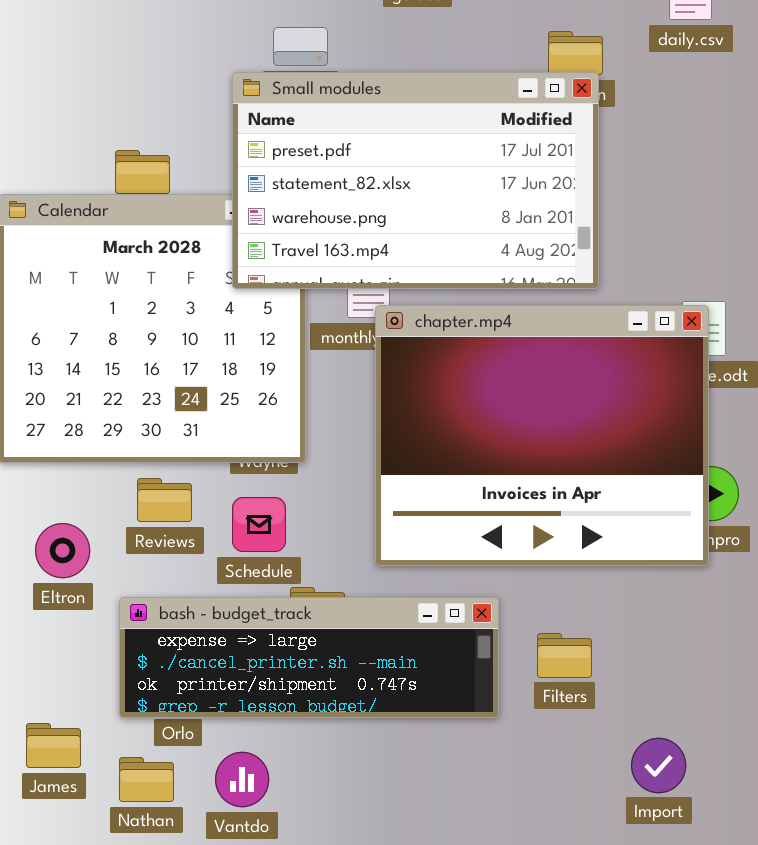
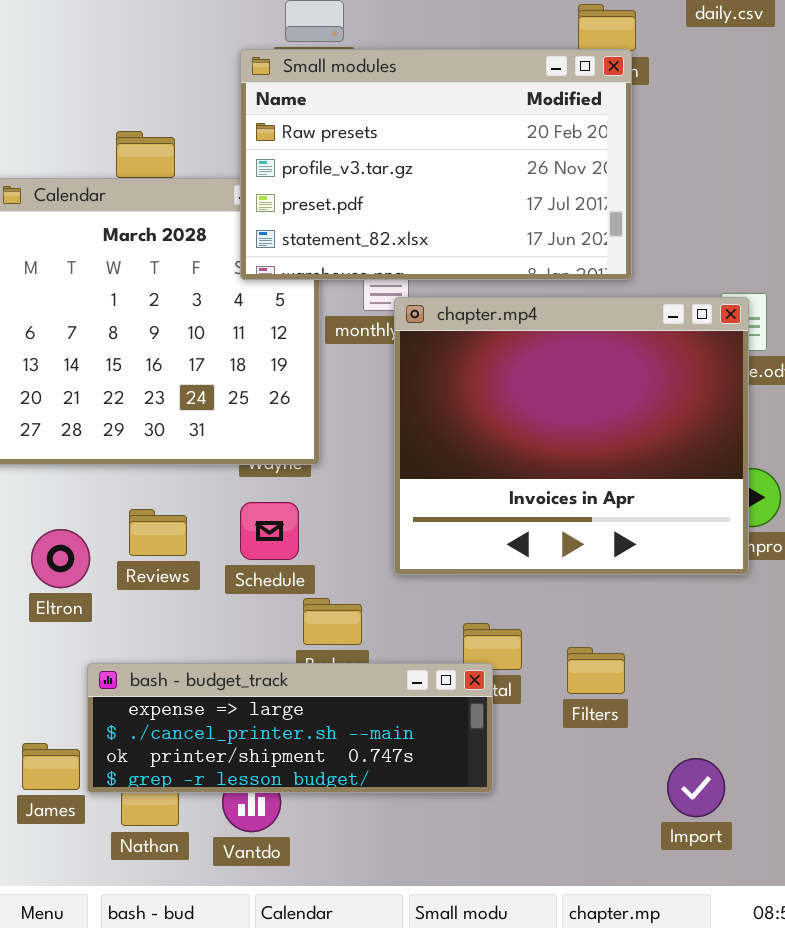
Small modules: [232,72,599,289] -> [240,49,632,280], scrolled up 2 rows
Reviews: [137,478,192,522] -> [129,509,187,556], moved
bash - budget_track: [119,597,499,718] -> [87,663,493,793], moved

